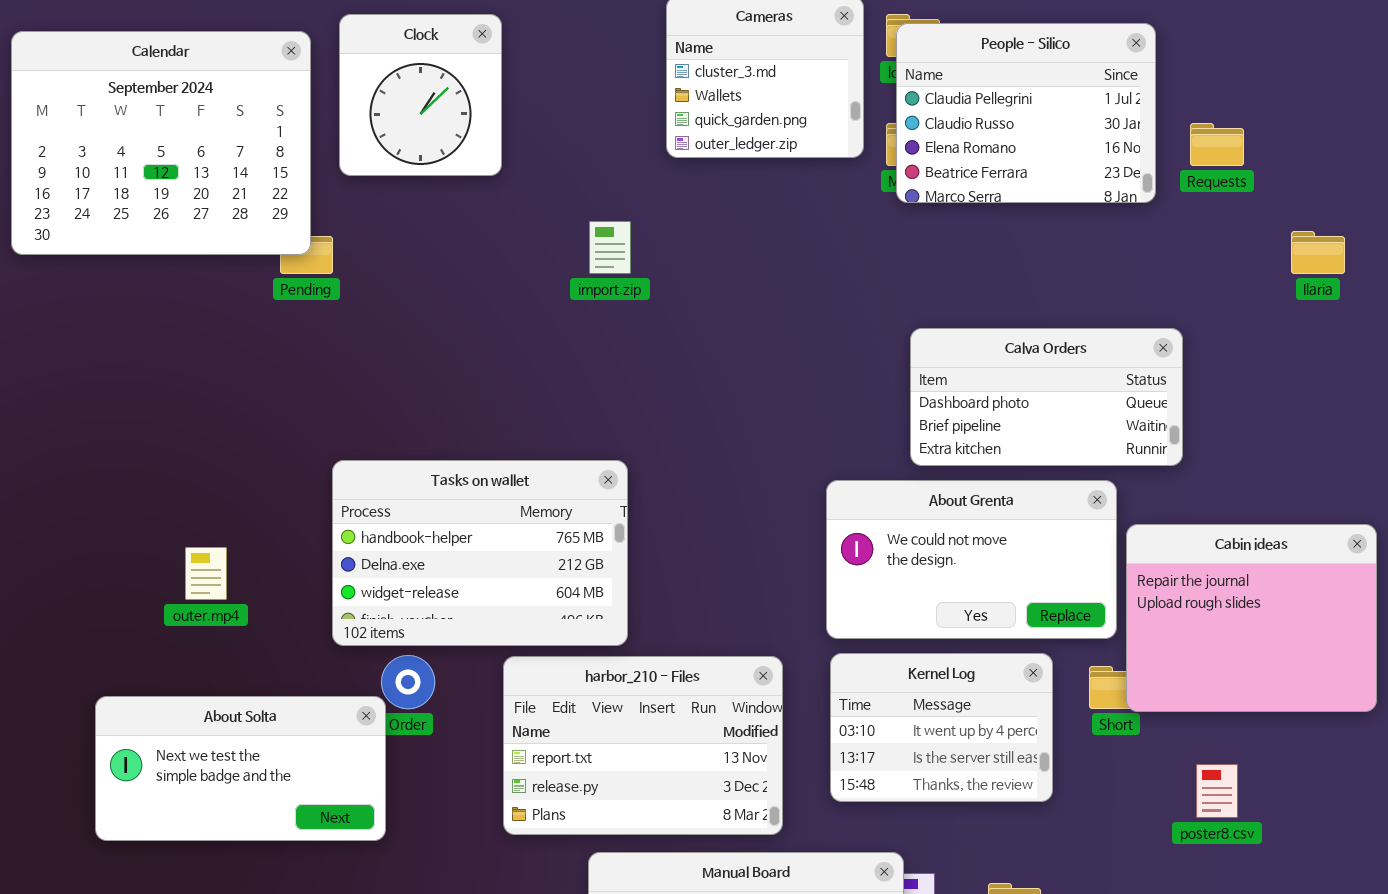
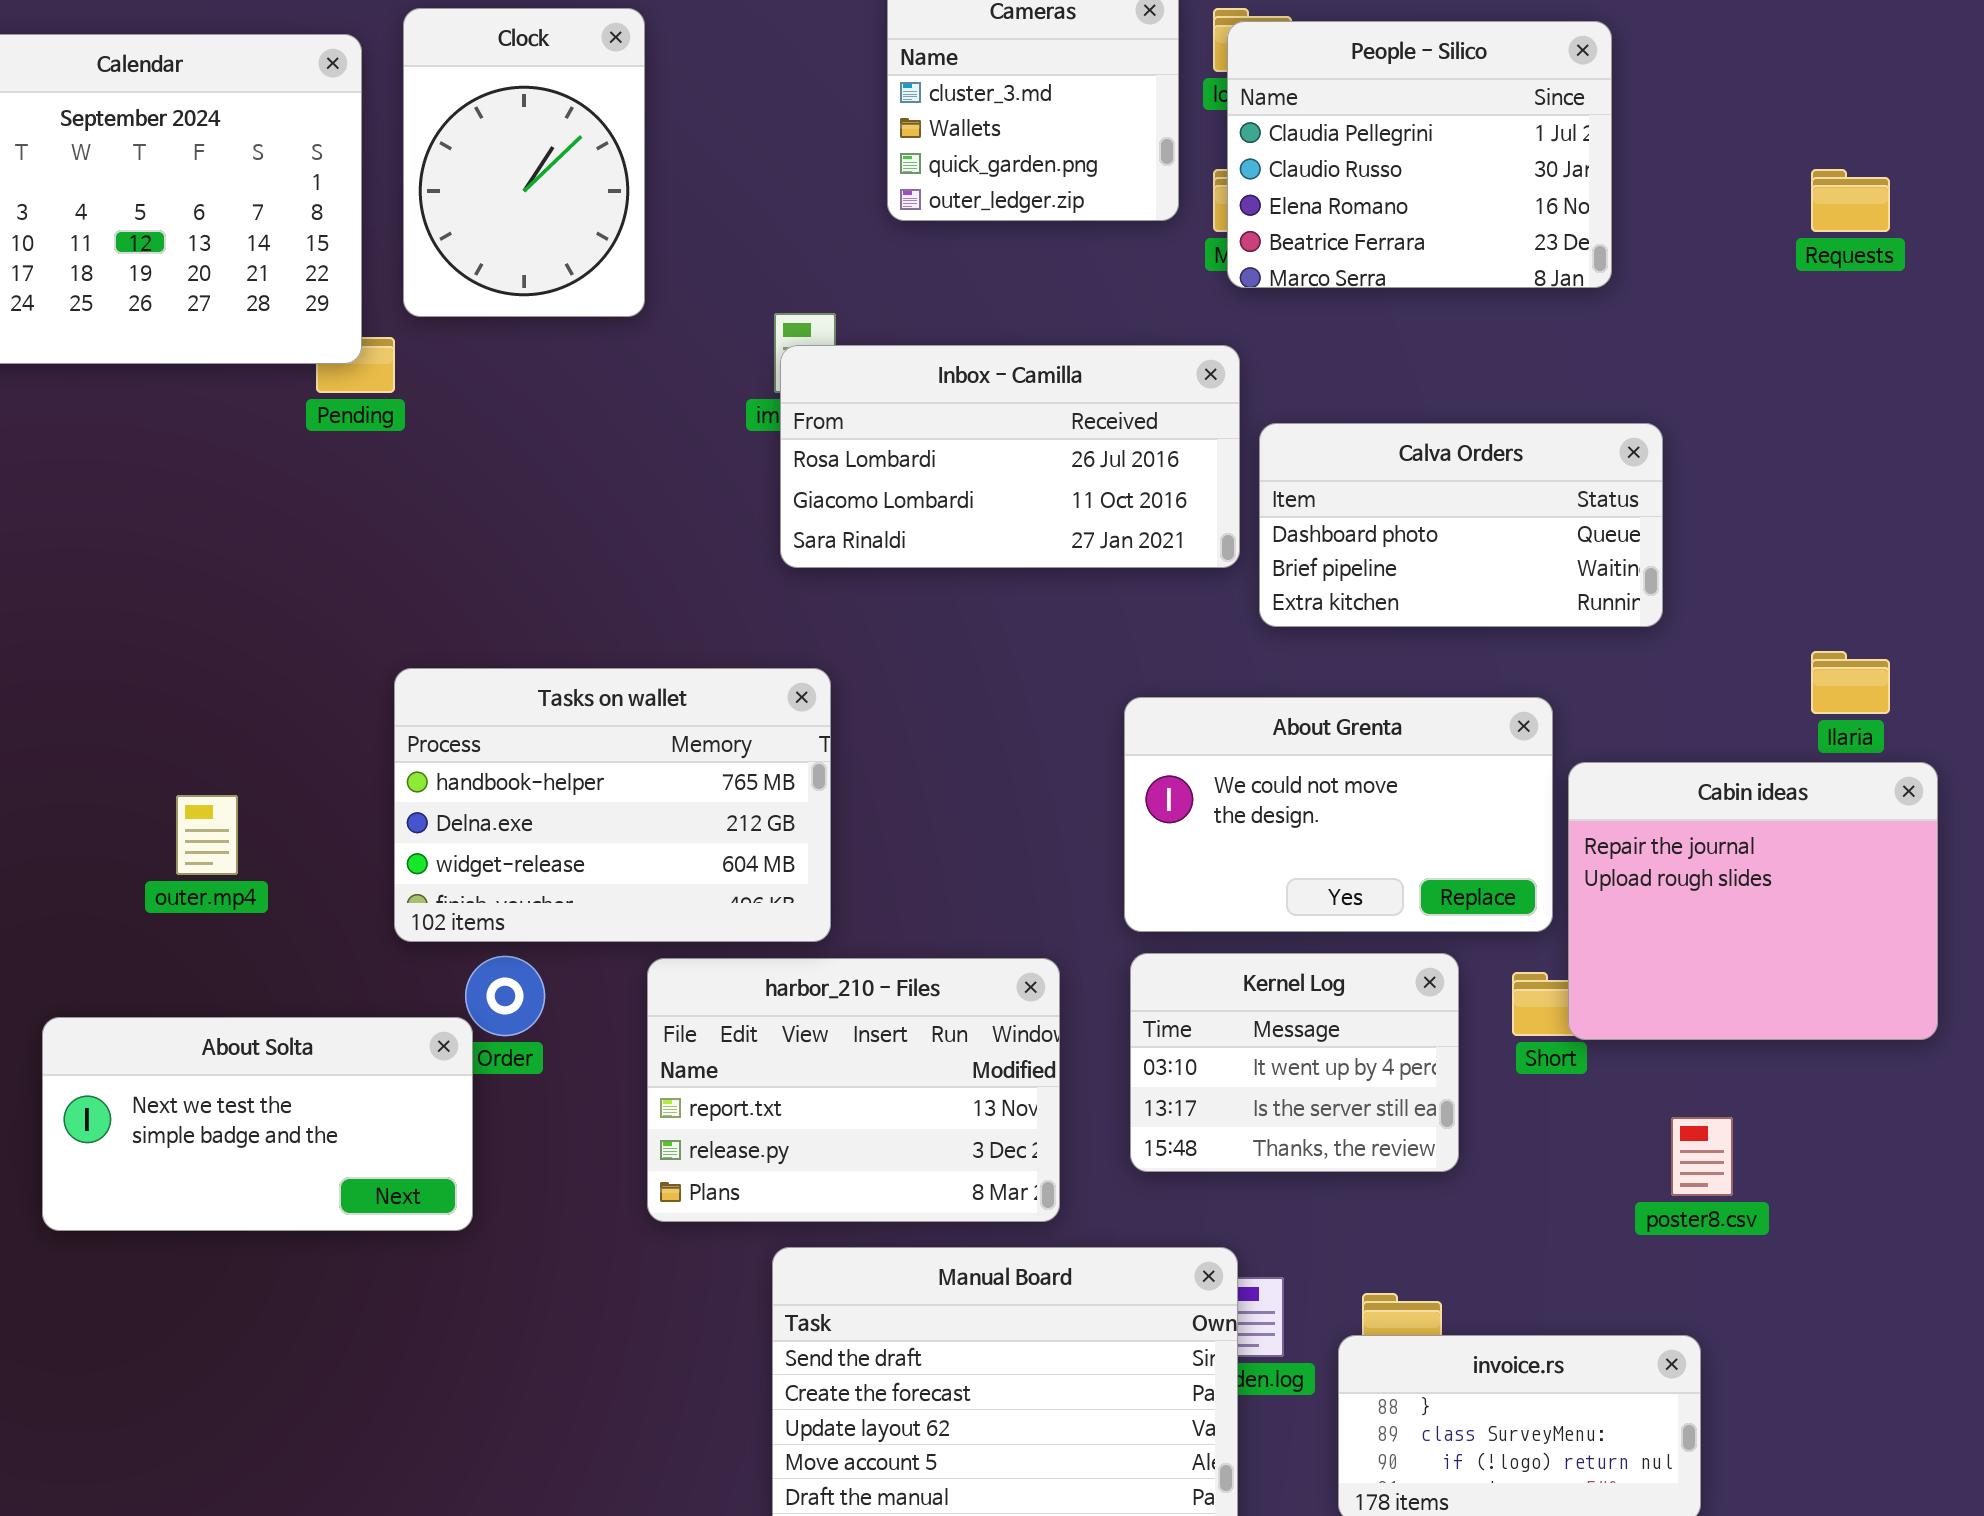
Clock: [339,14,502,176] -> [403,8,645,317], resized
Requests: [1190,123,1244,166] -> [1811,169,1890,232], moved
Ilaria: [1291,231,1345,274] -> [1811,651,1890,714], moved
Inbox - Camilla: none -> [780,345,1240,568], opened
Calva Orders: [910,328,1183,466] -> [1259,423,1663,627], moved

